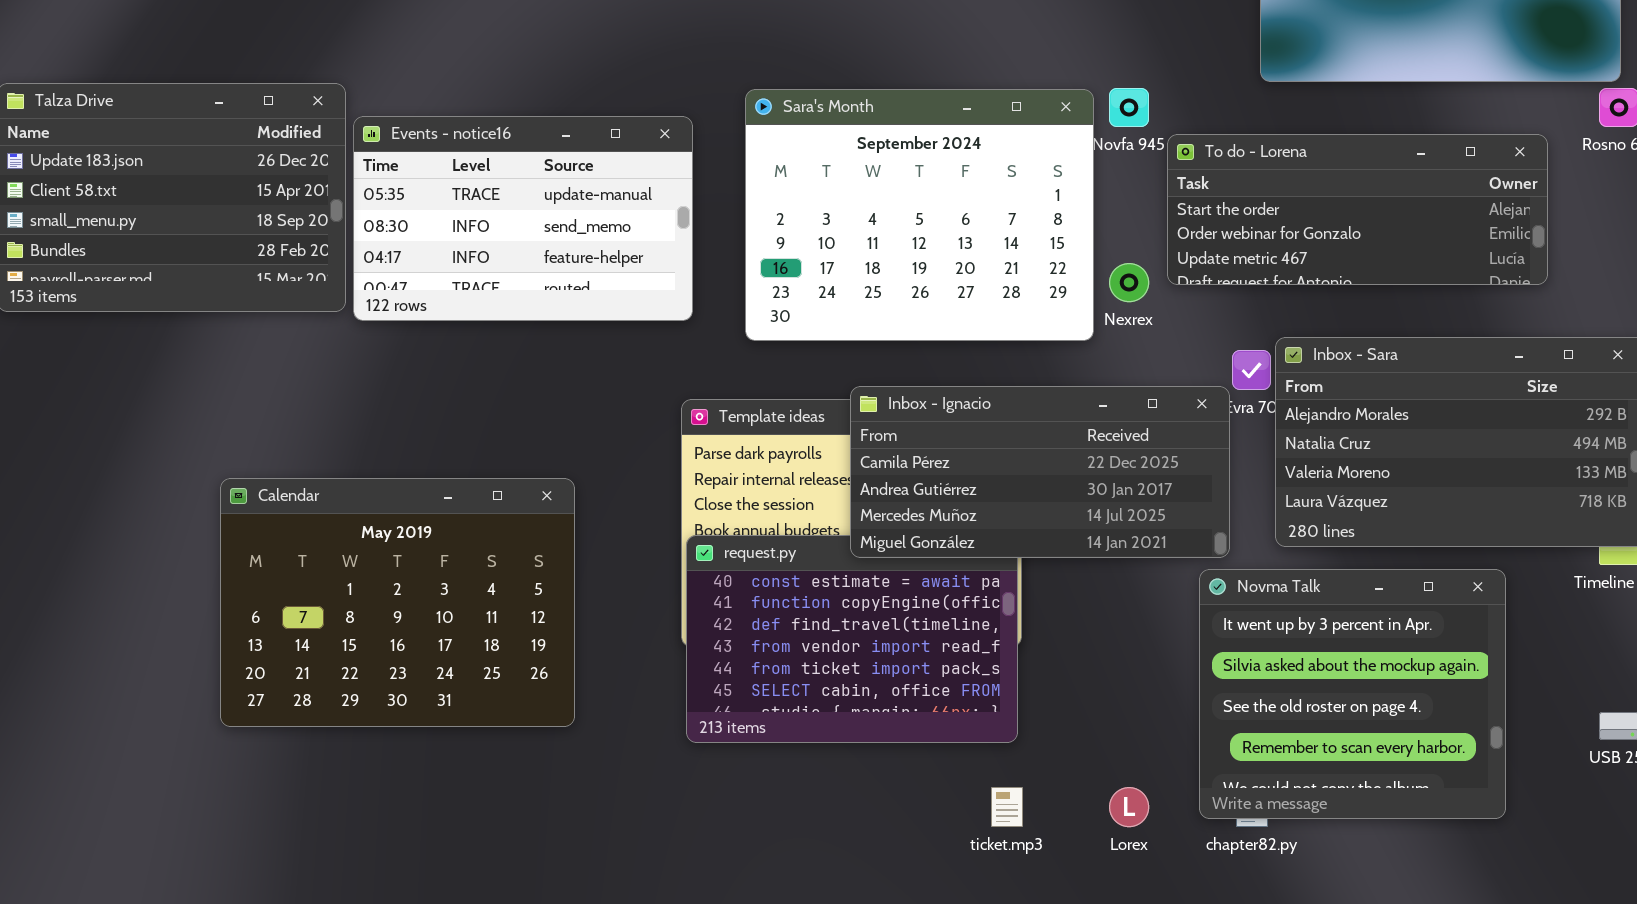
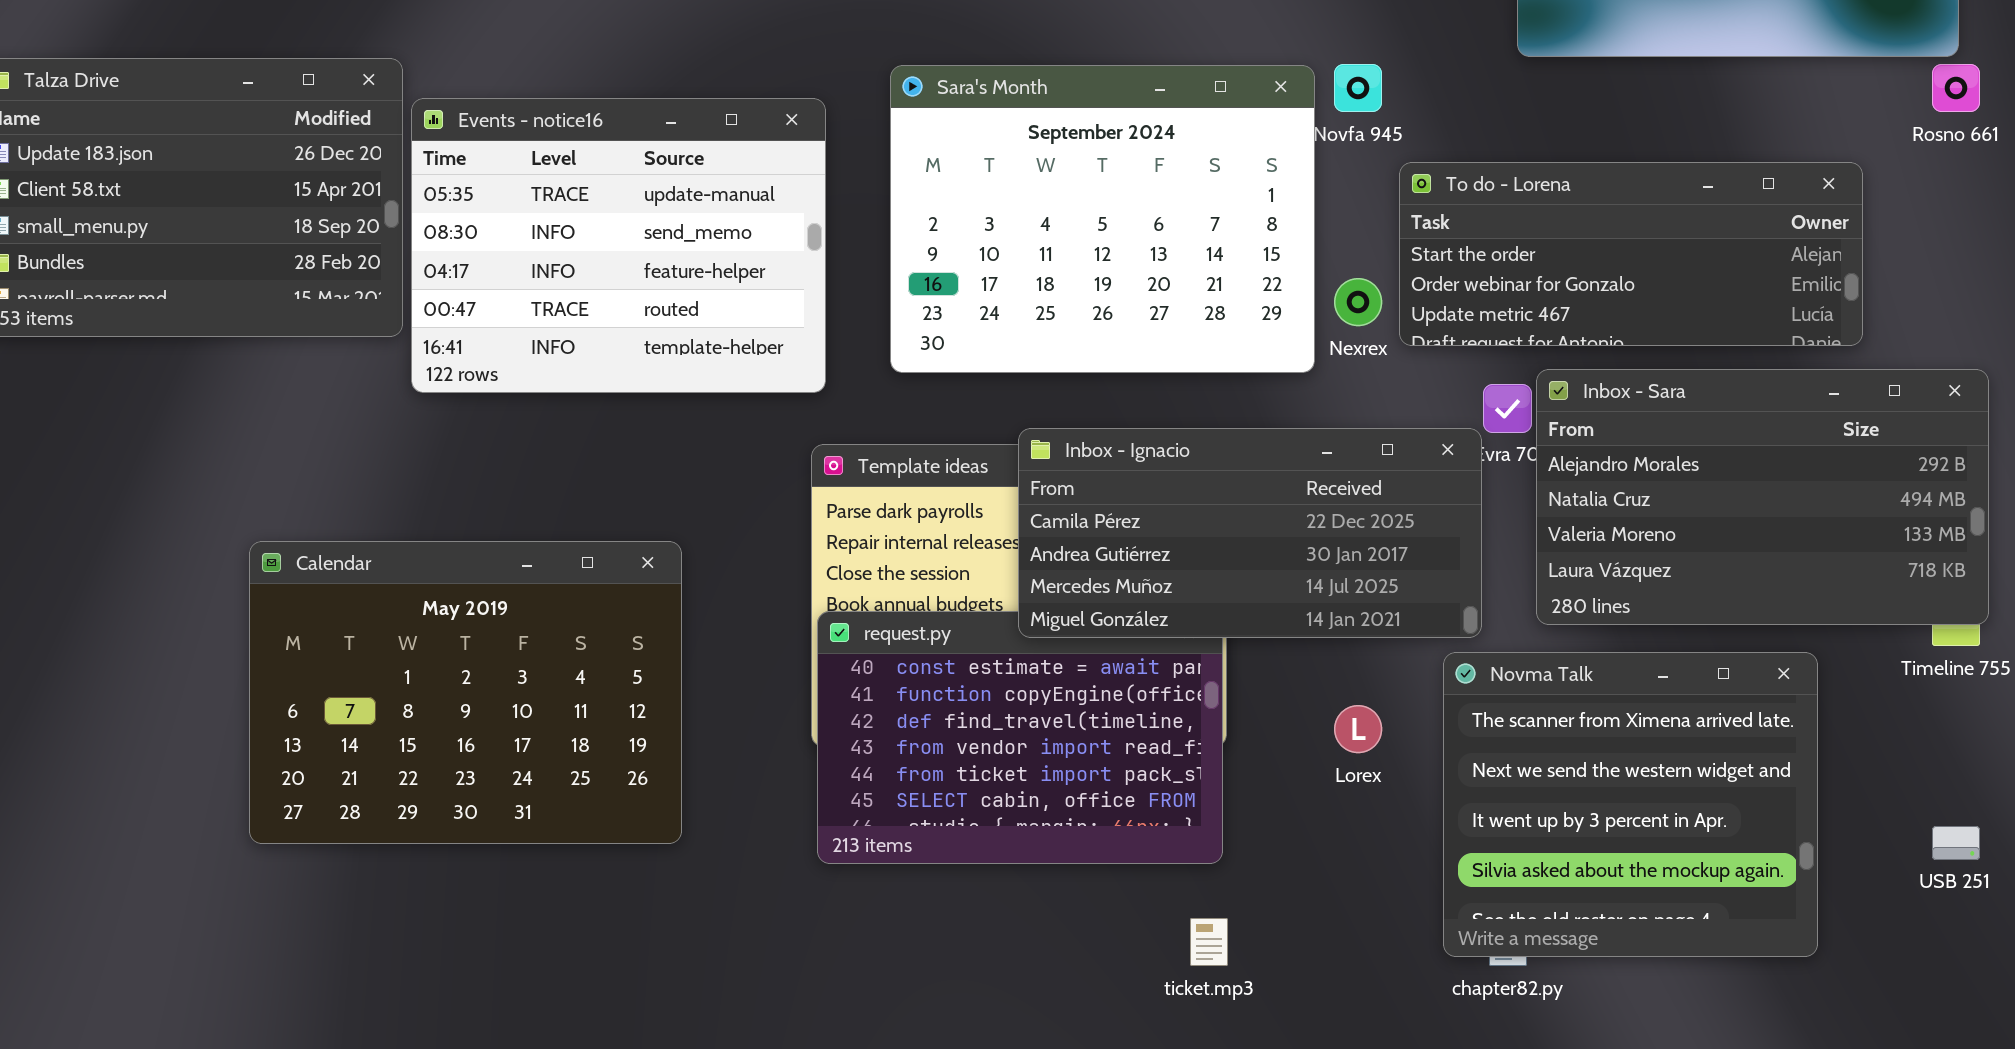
Events - notice16: [353,116,693,321] -> [411,98,826,393], resized
To do - Lorena: [1167,134,1548,285] -> [1399,162,1863,346], moved
Novma Talk: [1199,569,1506,819] -> [1443,652,1818,957], scrolled up 2 rows
Lorex: [1109,787,1149,827] -> [1334,705,1382,753], moved

